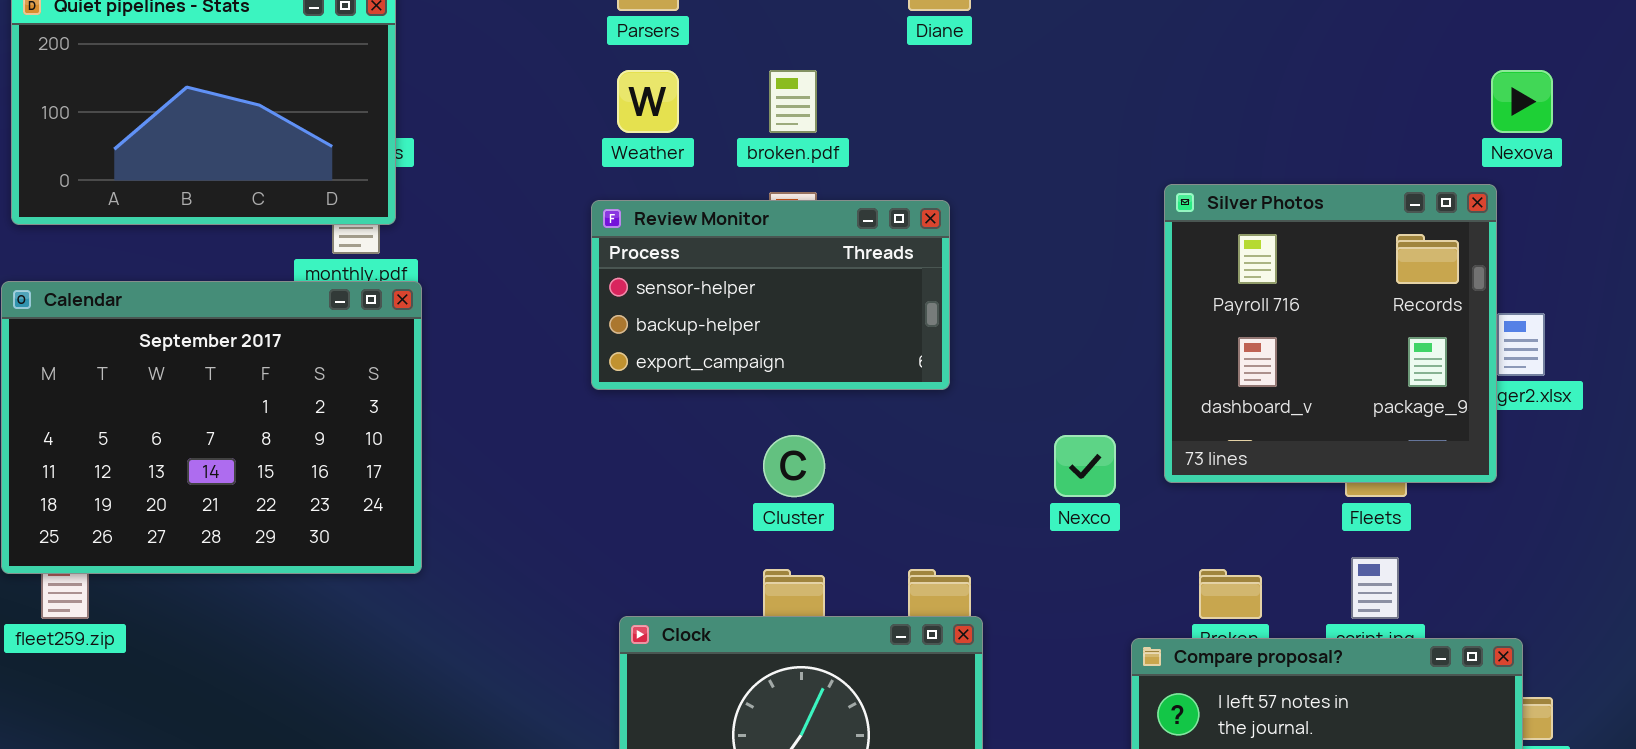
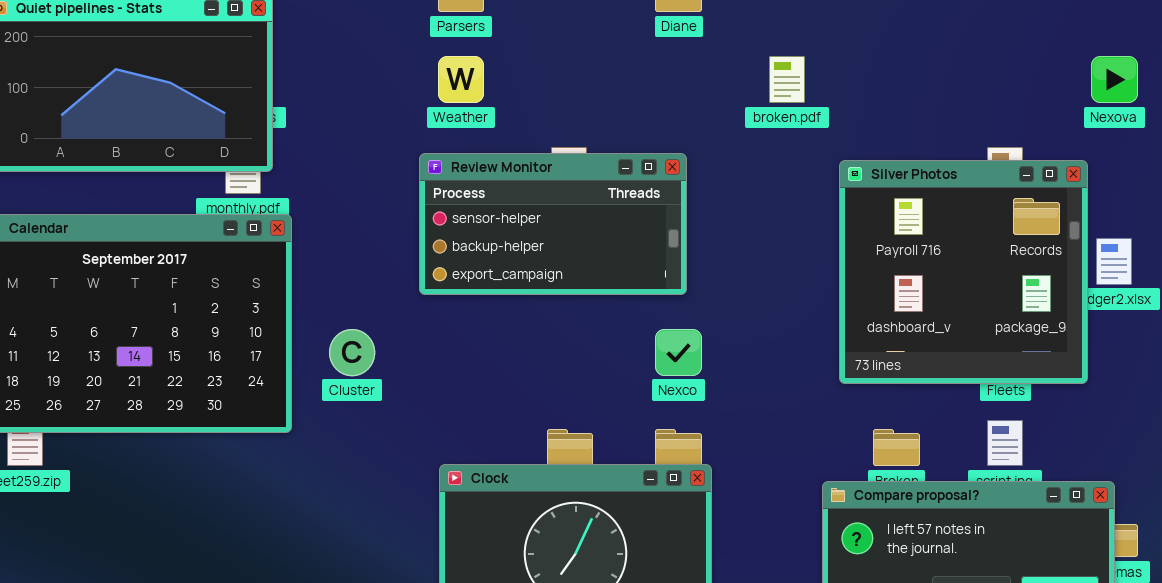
broken.pdf: [769,70,817,133] -> [769,56,805,103], moved
Silver Photos: [1164,184,1497,483] -> [839,160,1088,384], moved
Cluster: [763,435,825,497] -> [329,329,375,376], moved
Nexco: [1054,435,1116,497] -> [655,329,702,376], moved

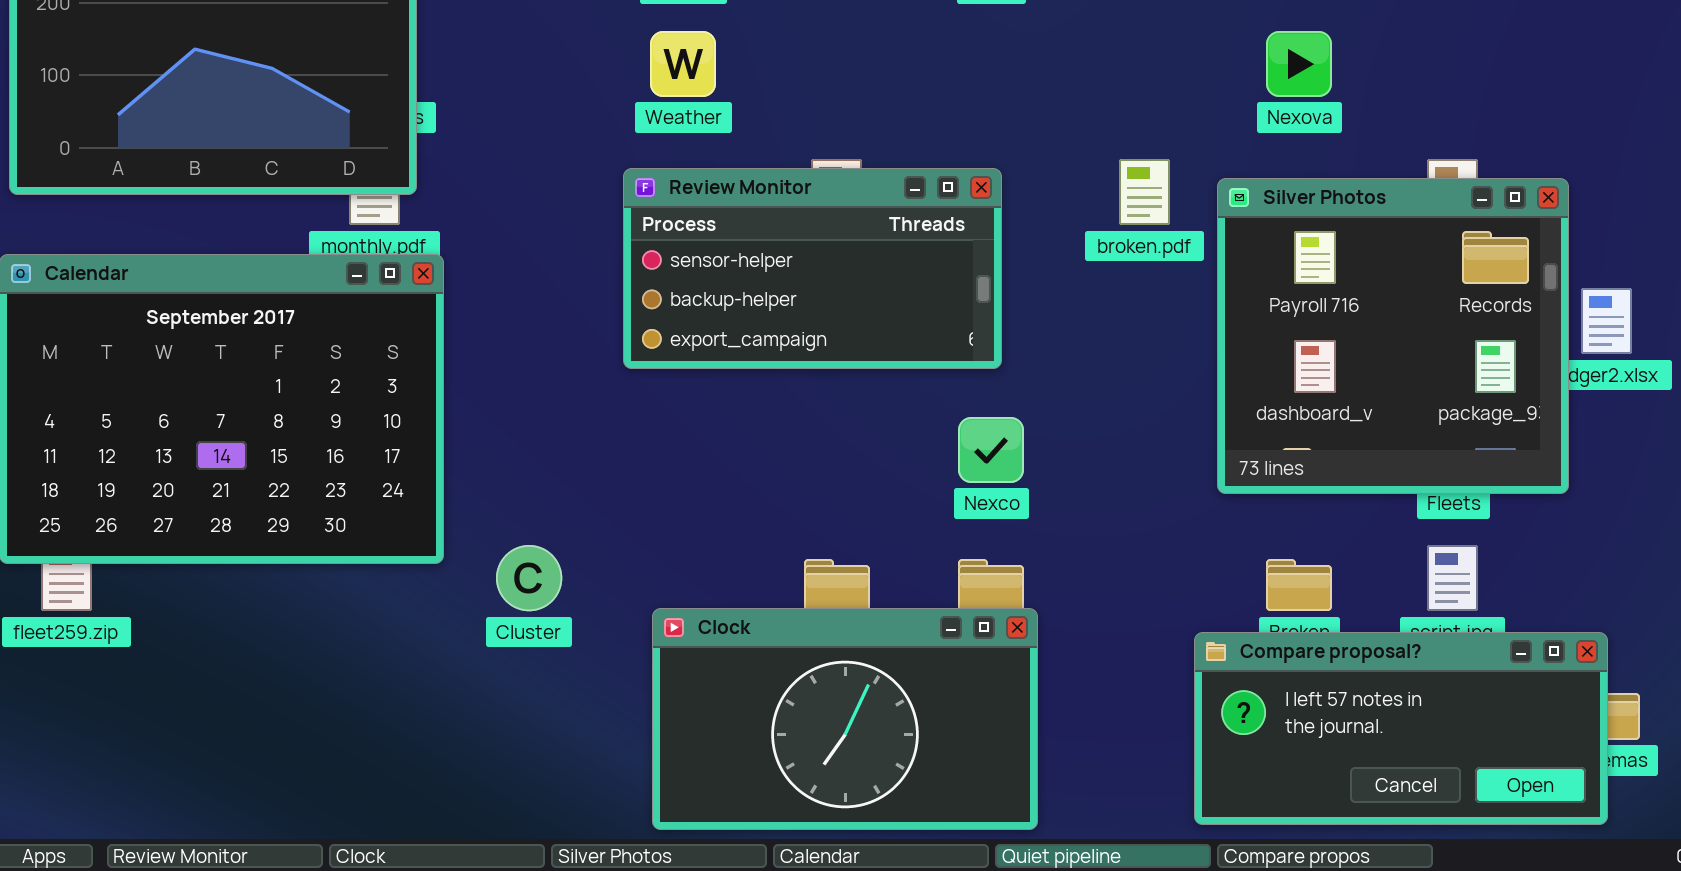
broken.pdf: [769,56,805,103] -> [1119,159,1170,225], moved
Nexova: [1091,56,1138,103] -> [1266,31,1332,97], moved
Cluster: [329,329,375,376] -> [496,545,562,611], moved

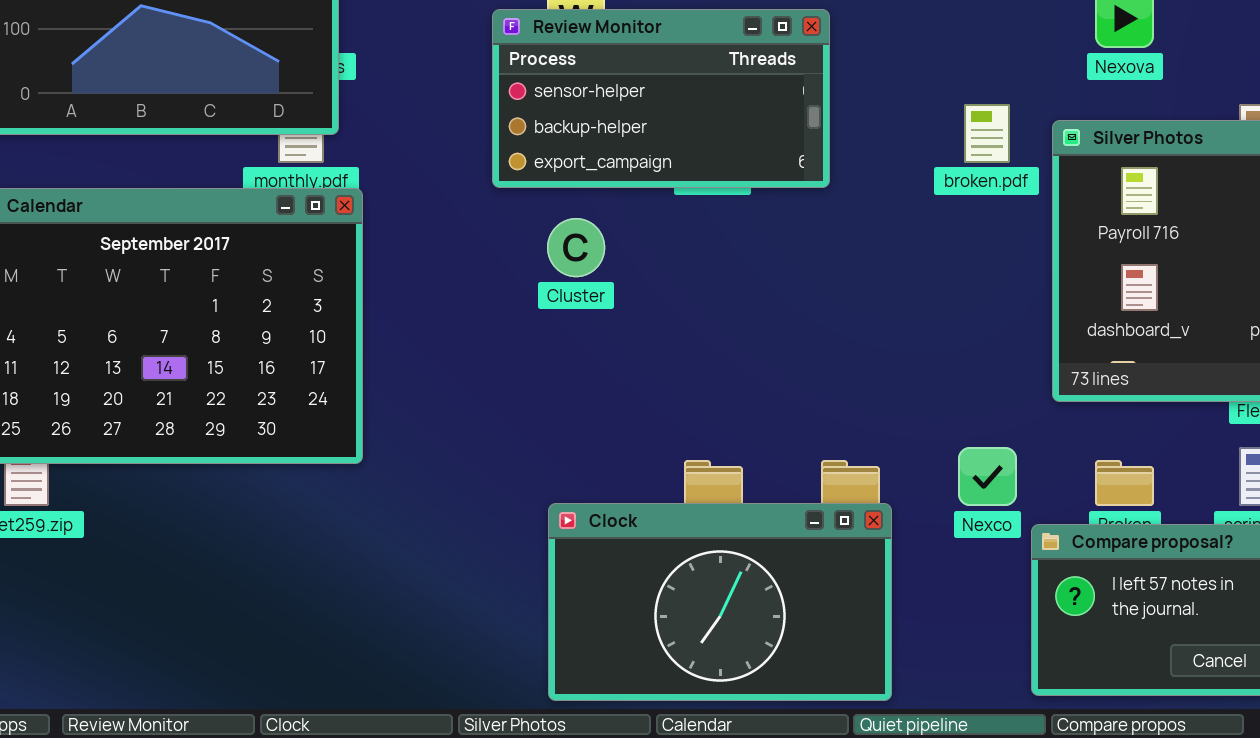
Review Monitor: [623,168,1002,369] -> [492,9,830,188], moved
Nexco: [958,417,1024,483] -> [958,447,1017,506], moved
Cluster: [496,545,562,611] -> [547,218,605,277], moved

